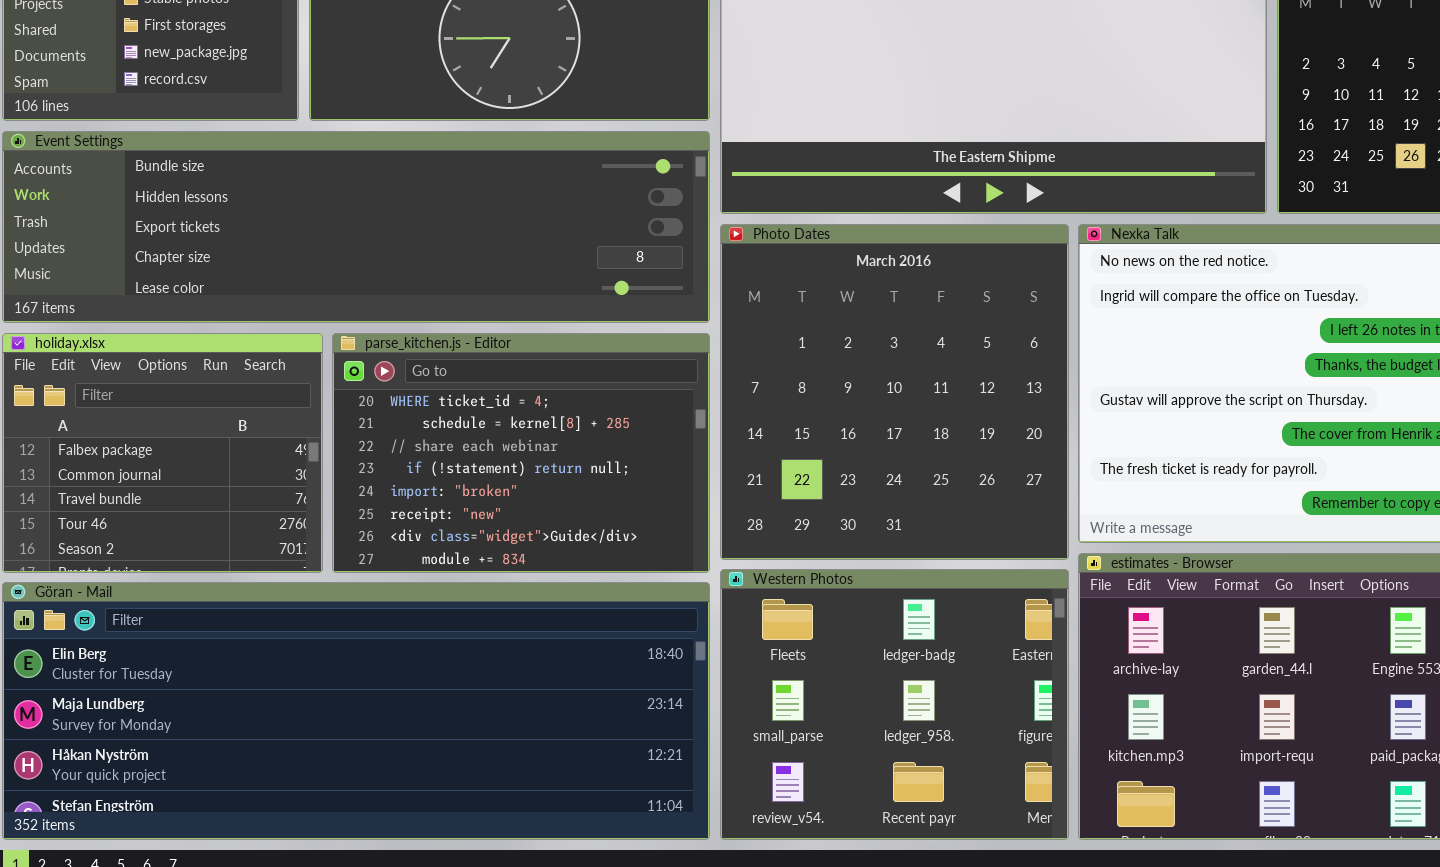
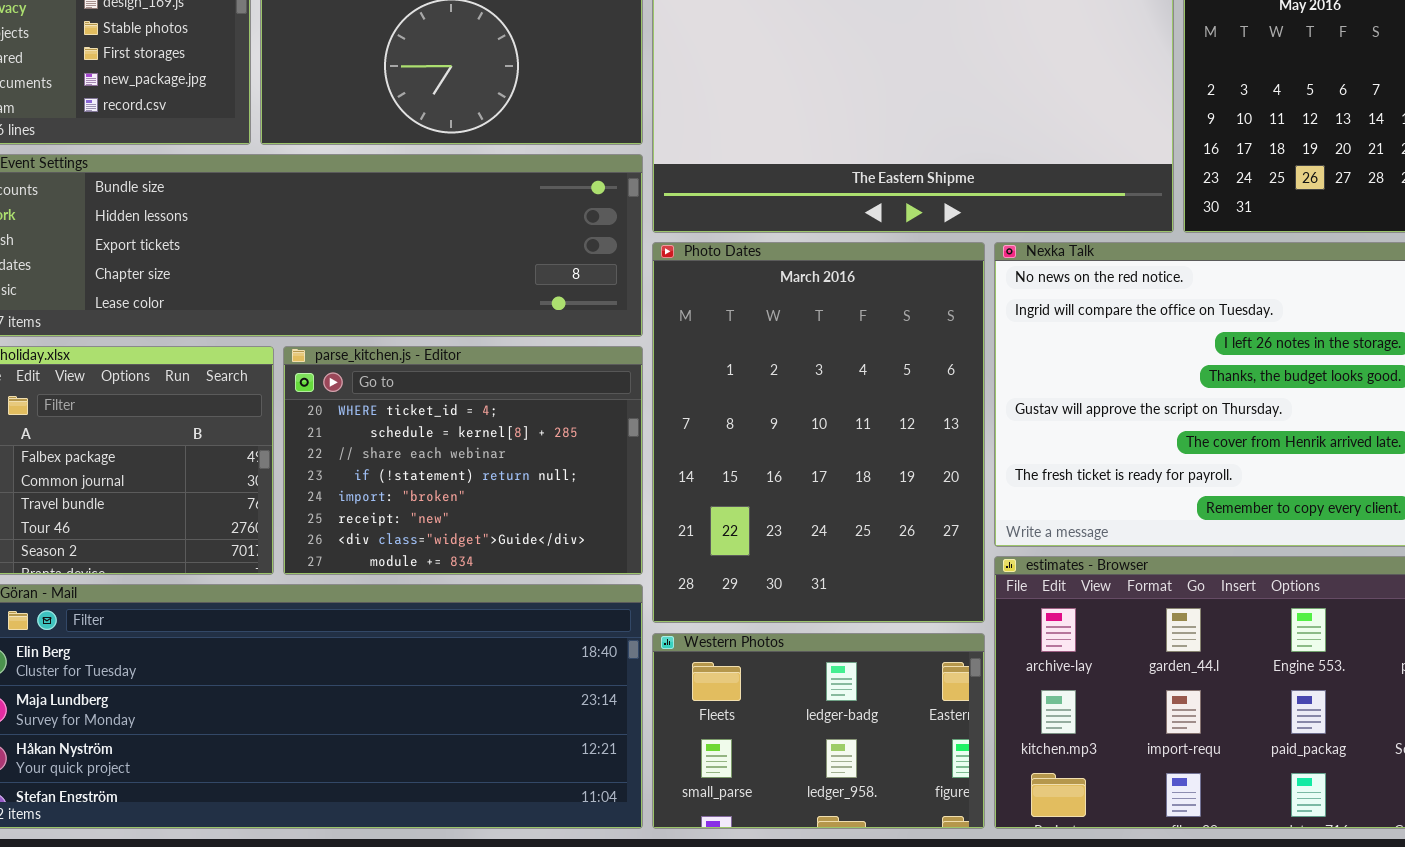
Photo Dates: [720,224,1069,560] -> [652,242,985,623], resized
Western Photos: [720,569,1069,840] -> [652,633,985,829], resized

